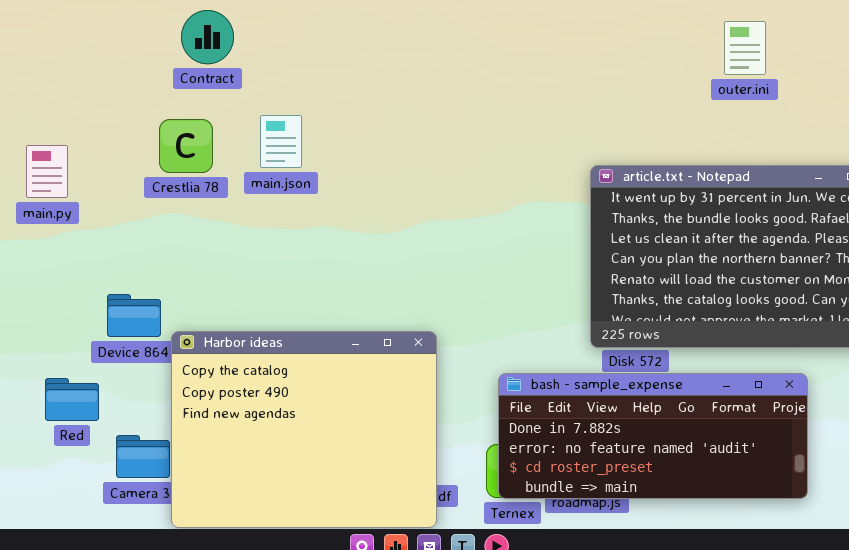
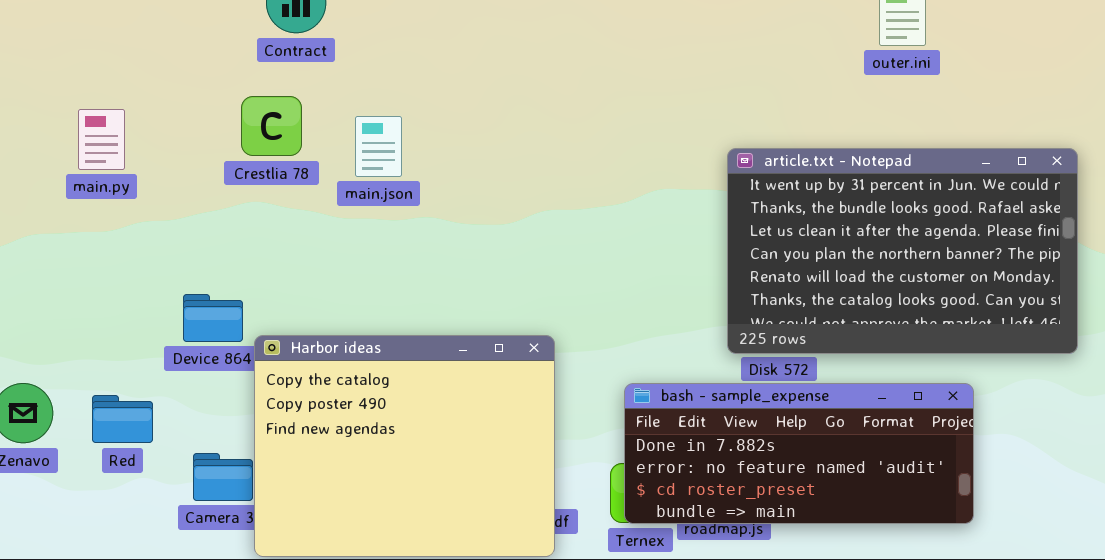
main.json: [260,115,302,168] -> [355,116,402,177], moved
main.py: [26,145,68,198] -> [78,109,125,170], moved
Red: [45,378,99,421] -> [92,395,153,443], moved

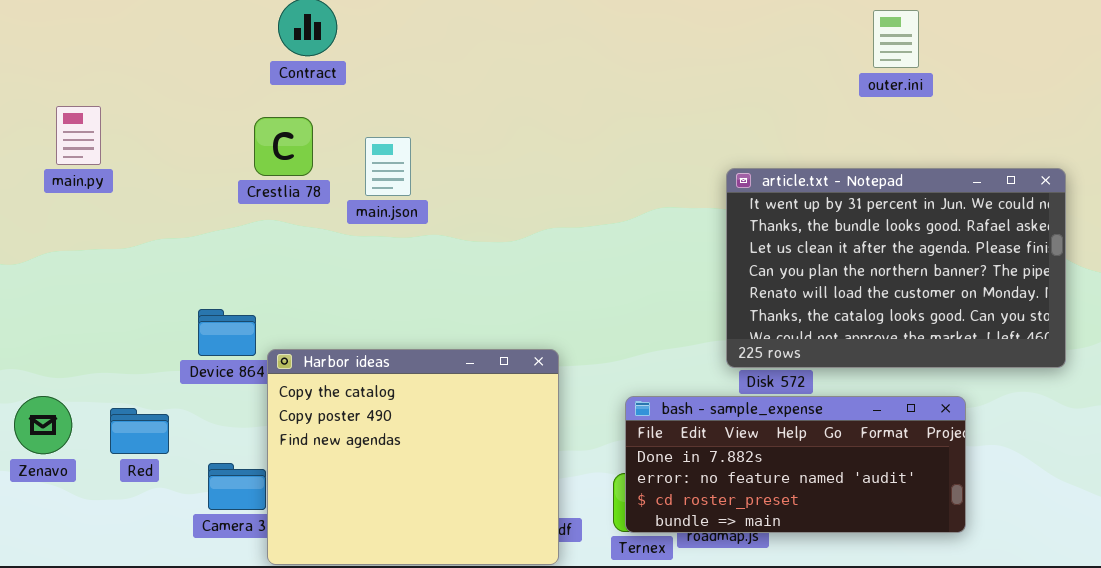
main.py: [78,109,125,170] -> [56,106,101,165], moved

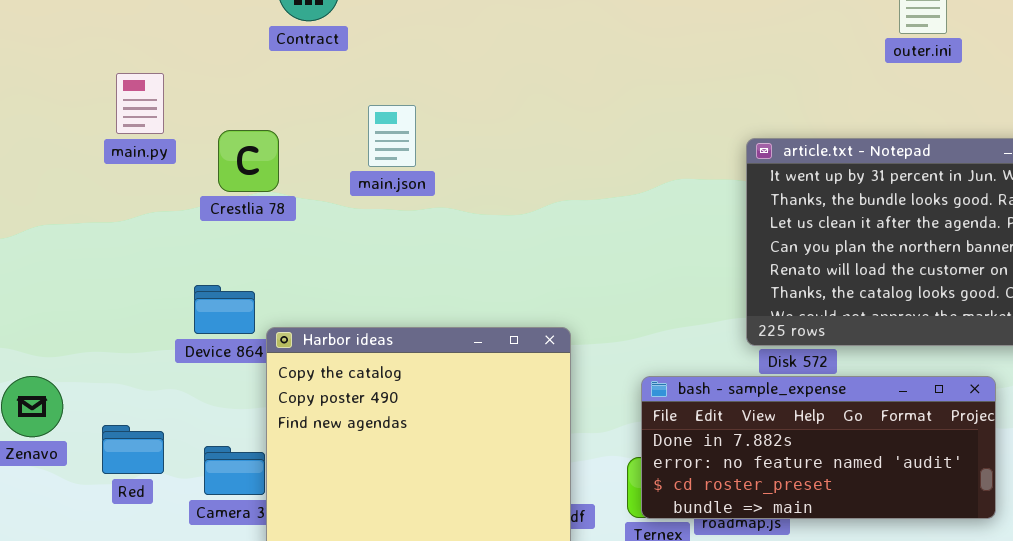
main.py: [56,106,101,165] -> [116,73,164,134], moved
Crestlia 78: [254,117,313,176] -> [218,130,279,192], moved
Red: [110,408,169,454] -> [102,425,164,474], moved

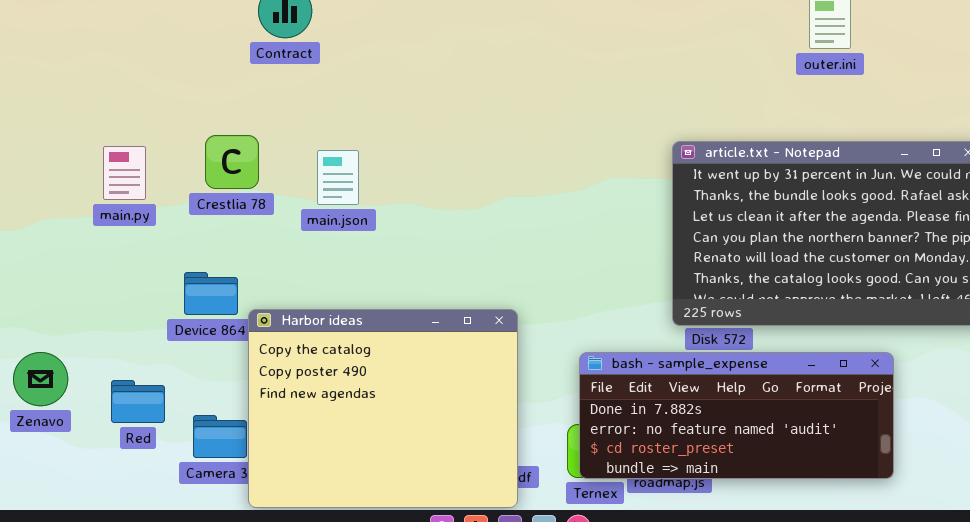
main.py: [116,73,164,134] -> [103,146,146,200], moved
main.json: [368,105,416,167] -> [317,150,359,205], moved
Red: [102,425,164,474] -> [111,380,165,423], moved

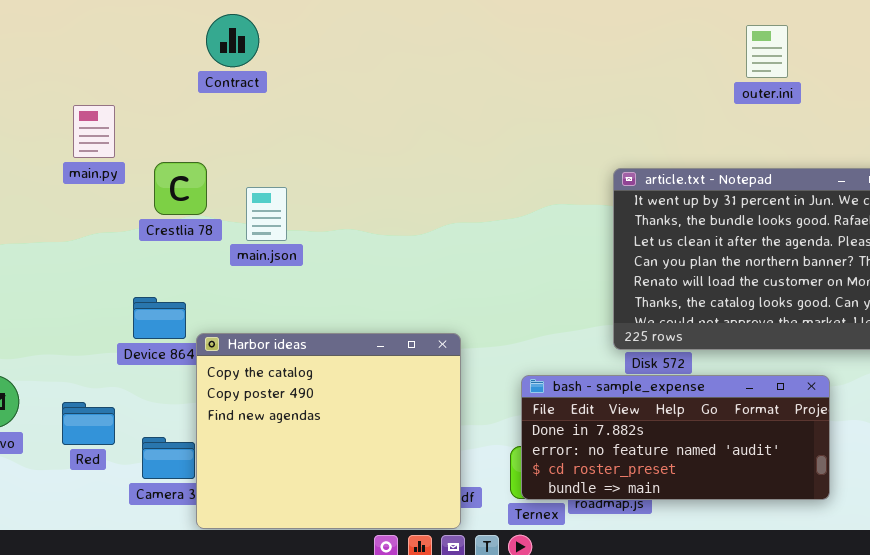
main.py: [103,146,146,200] -> [73,105,115,158], moved
main.json: [317,150,359,205] -> [246,187,287,241], moved

